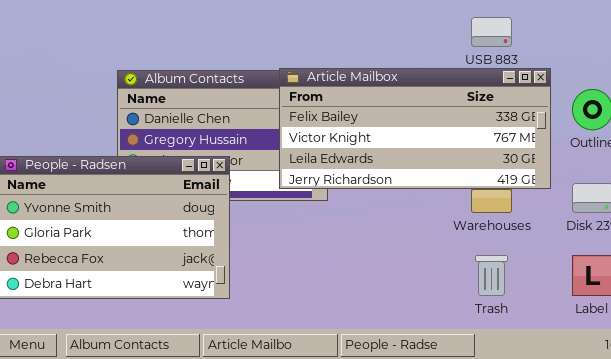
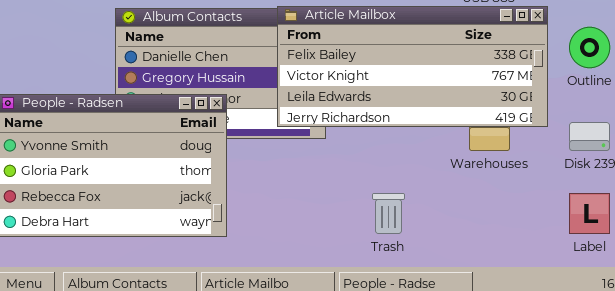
Trash: [475,255,508,296] -> [372,193,405,234], moved

